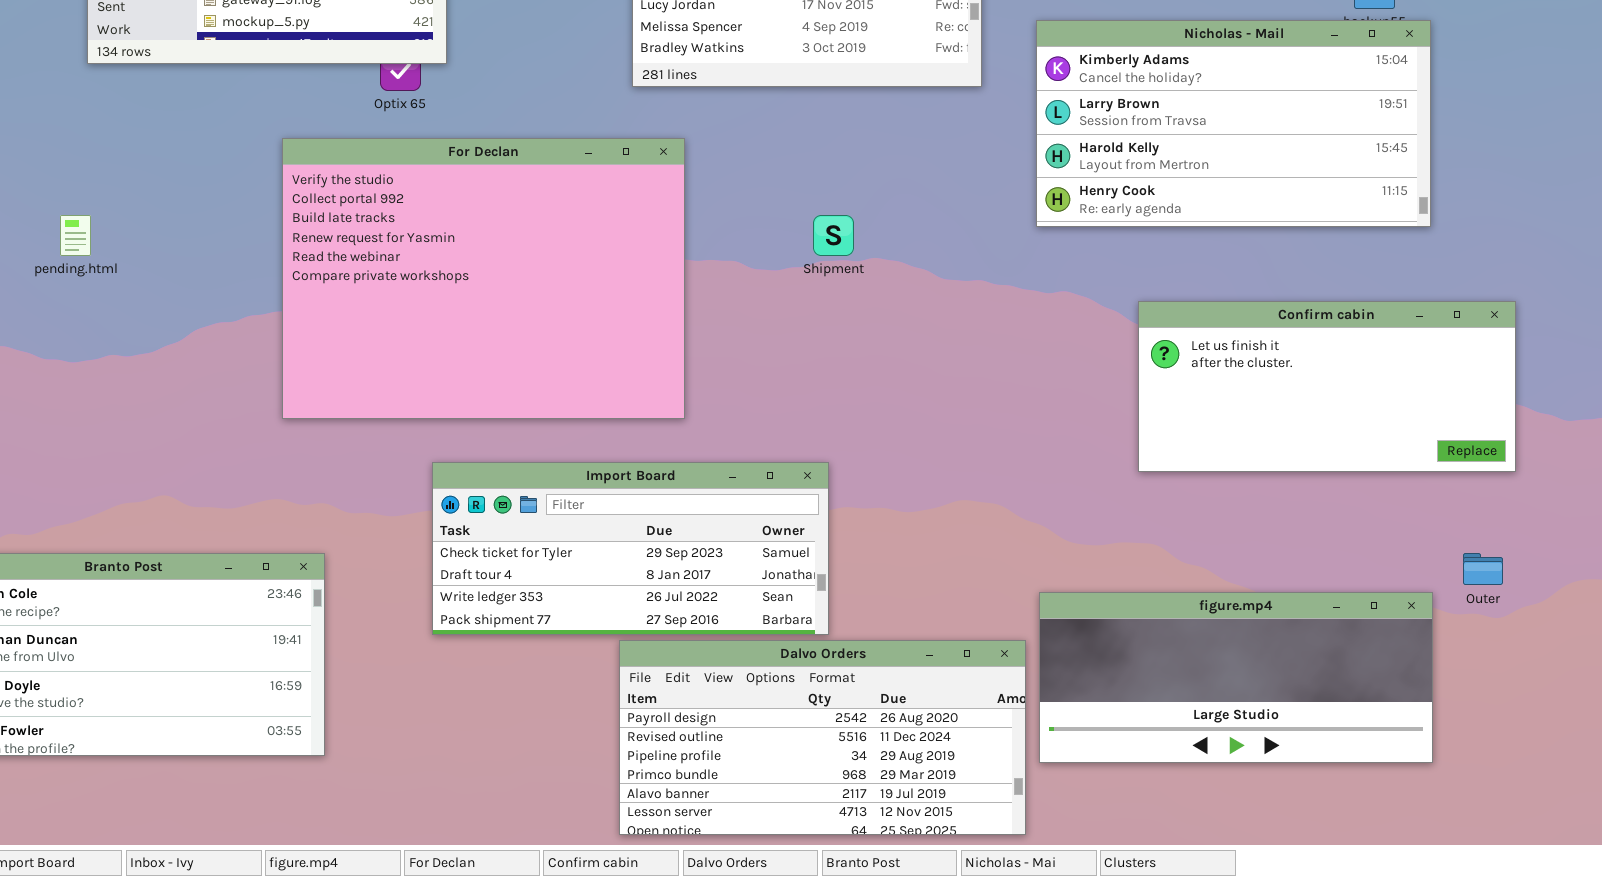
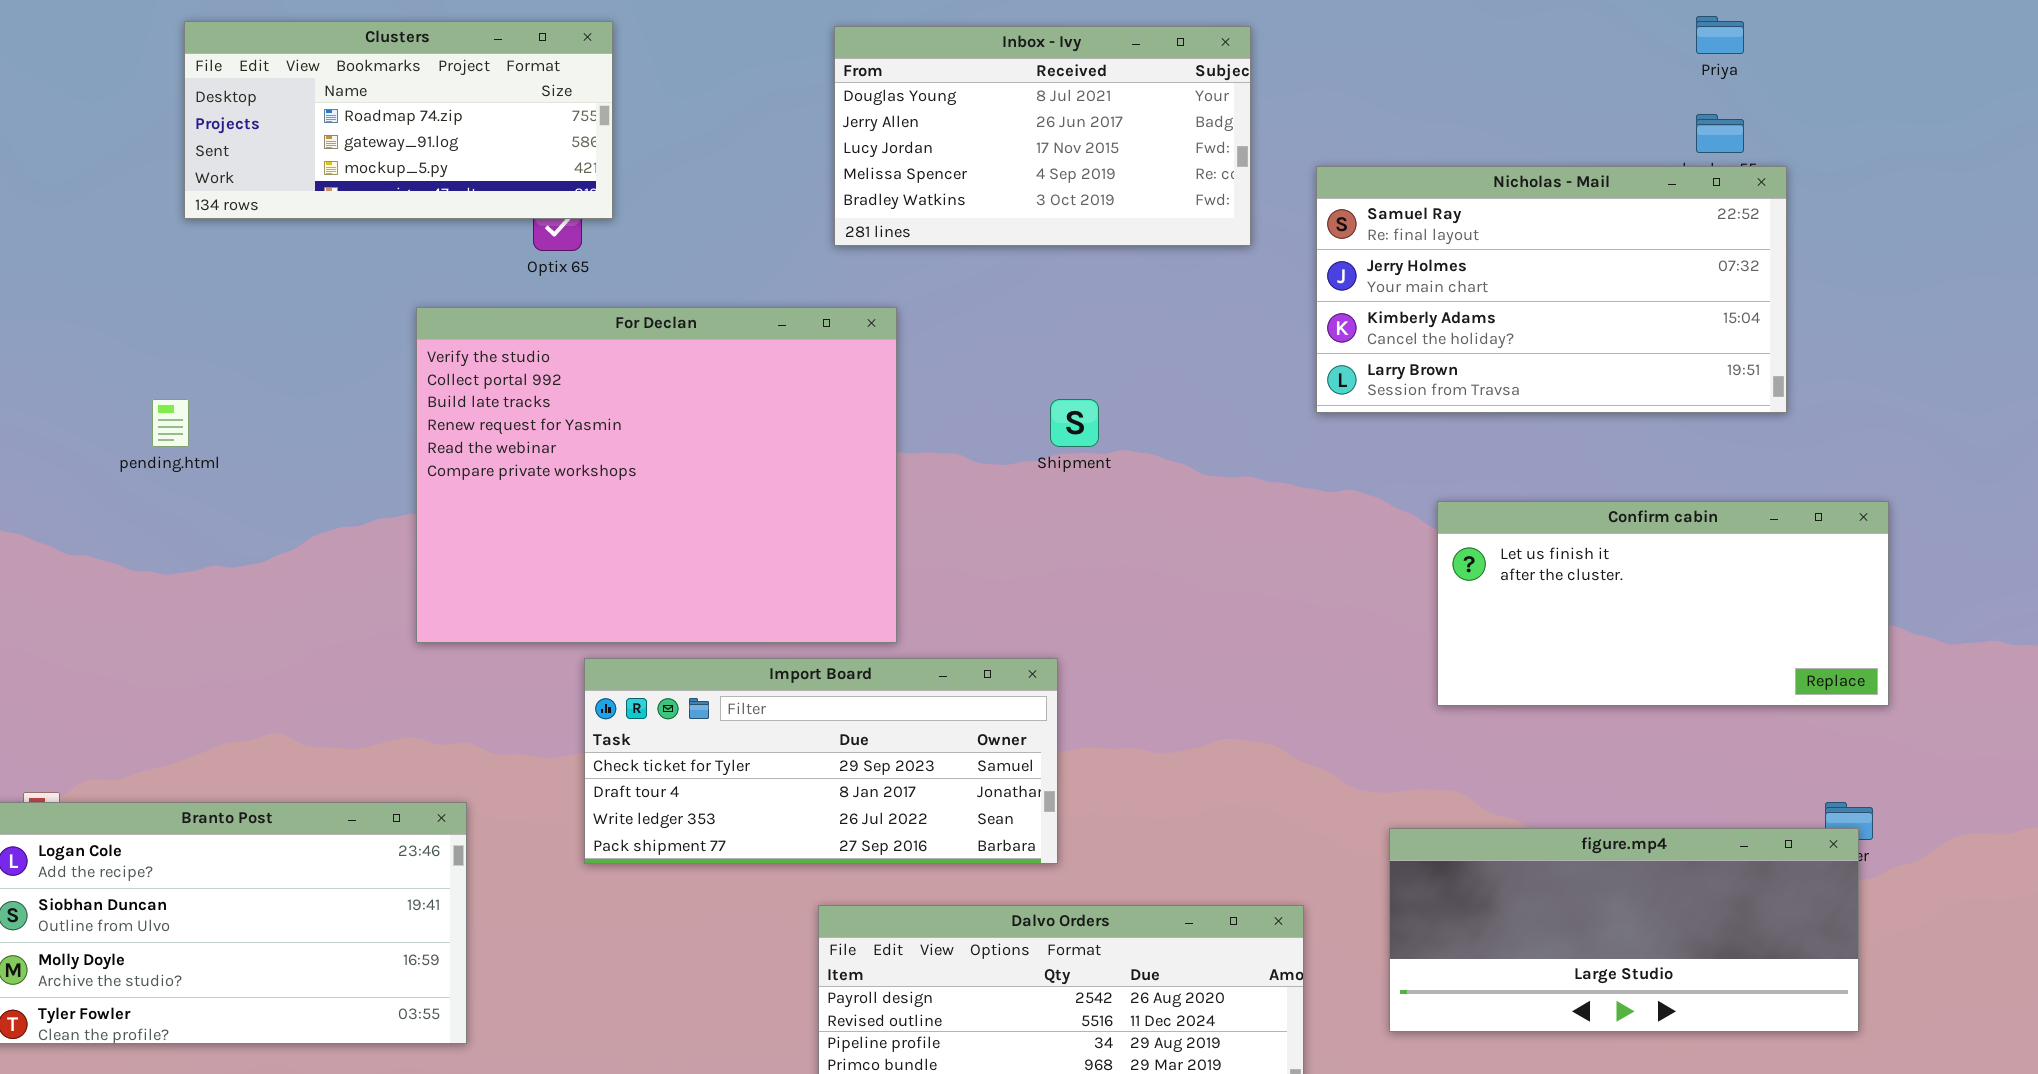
Nicholas - Mail: [1036,20,1431,227] -> [1316,166,1787,413], scrolled up 2 rows
Import Board: [432,462,829,635] -> [584,658,1058,864], moved
figure.mp4: [1039,592,1433,763] -> [1389,828,1859,1032], moved

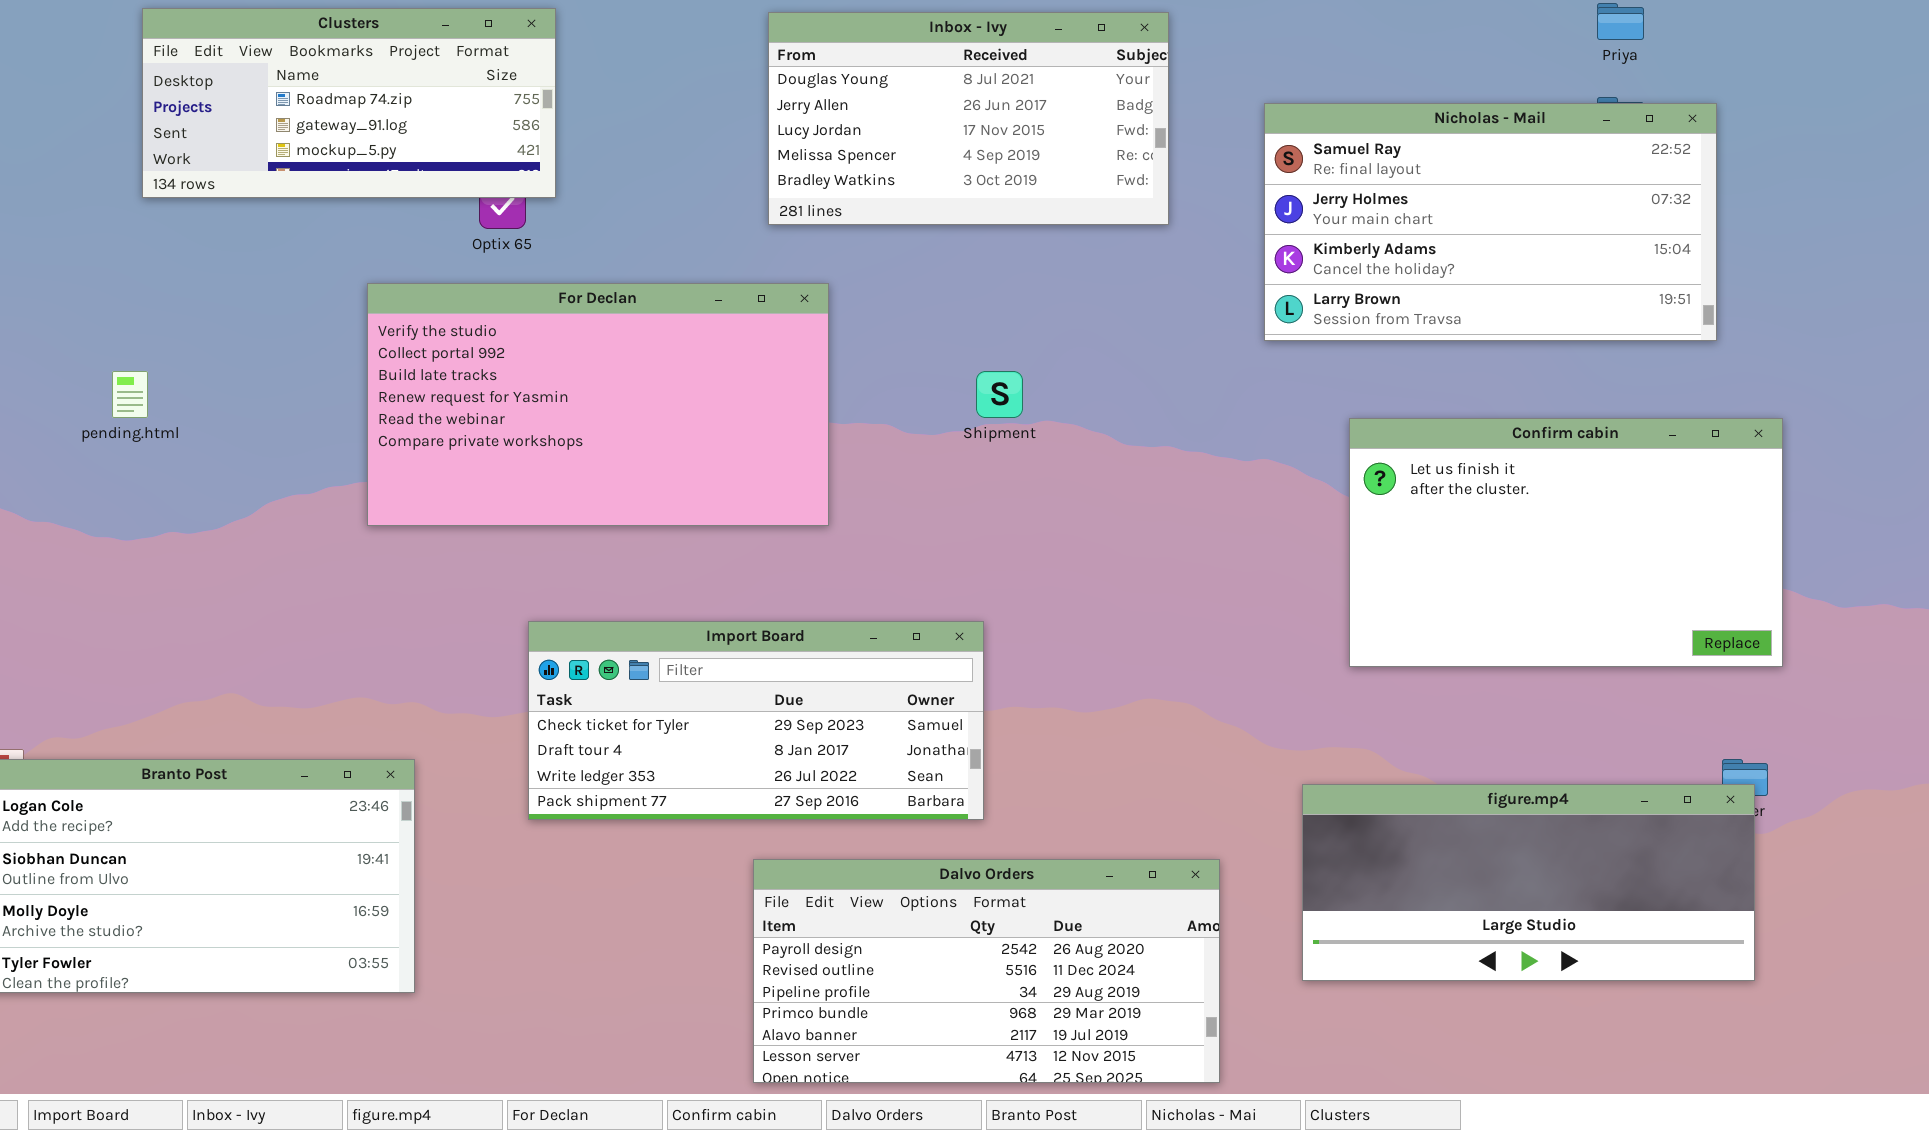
Nicholas - Mail: [1316,166,1787,413] -> [1264,103,1717,341], moved
For Declan: [416,307,897,643] -> [367,283,829,526], resized
Confirm cabin: [1437,501,1889,706] -> [1349,418,1783,667], resized

